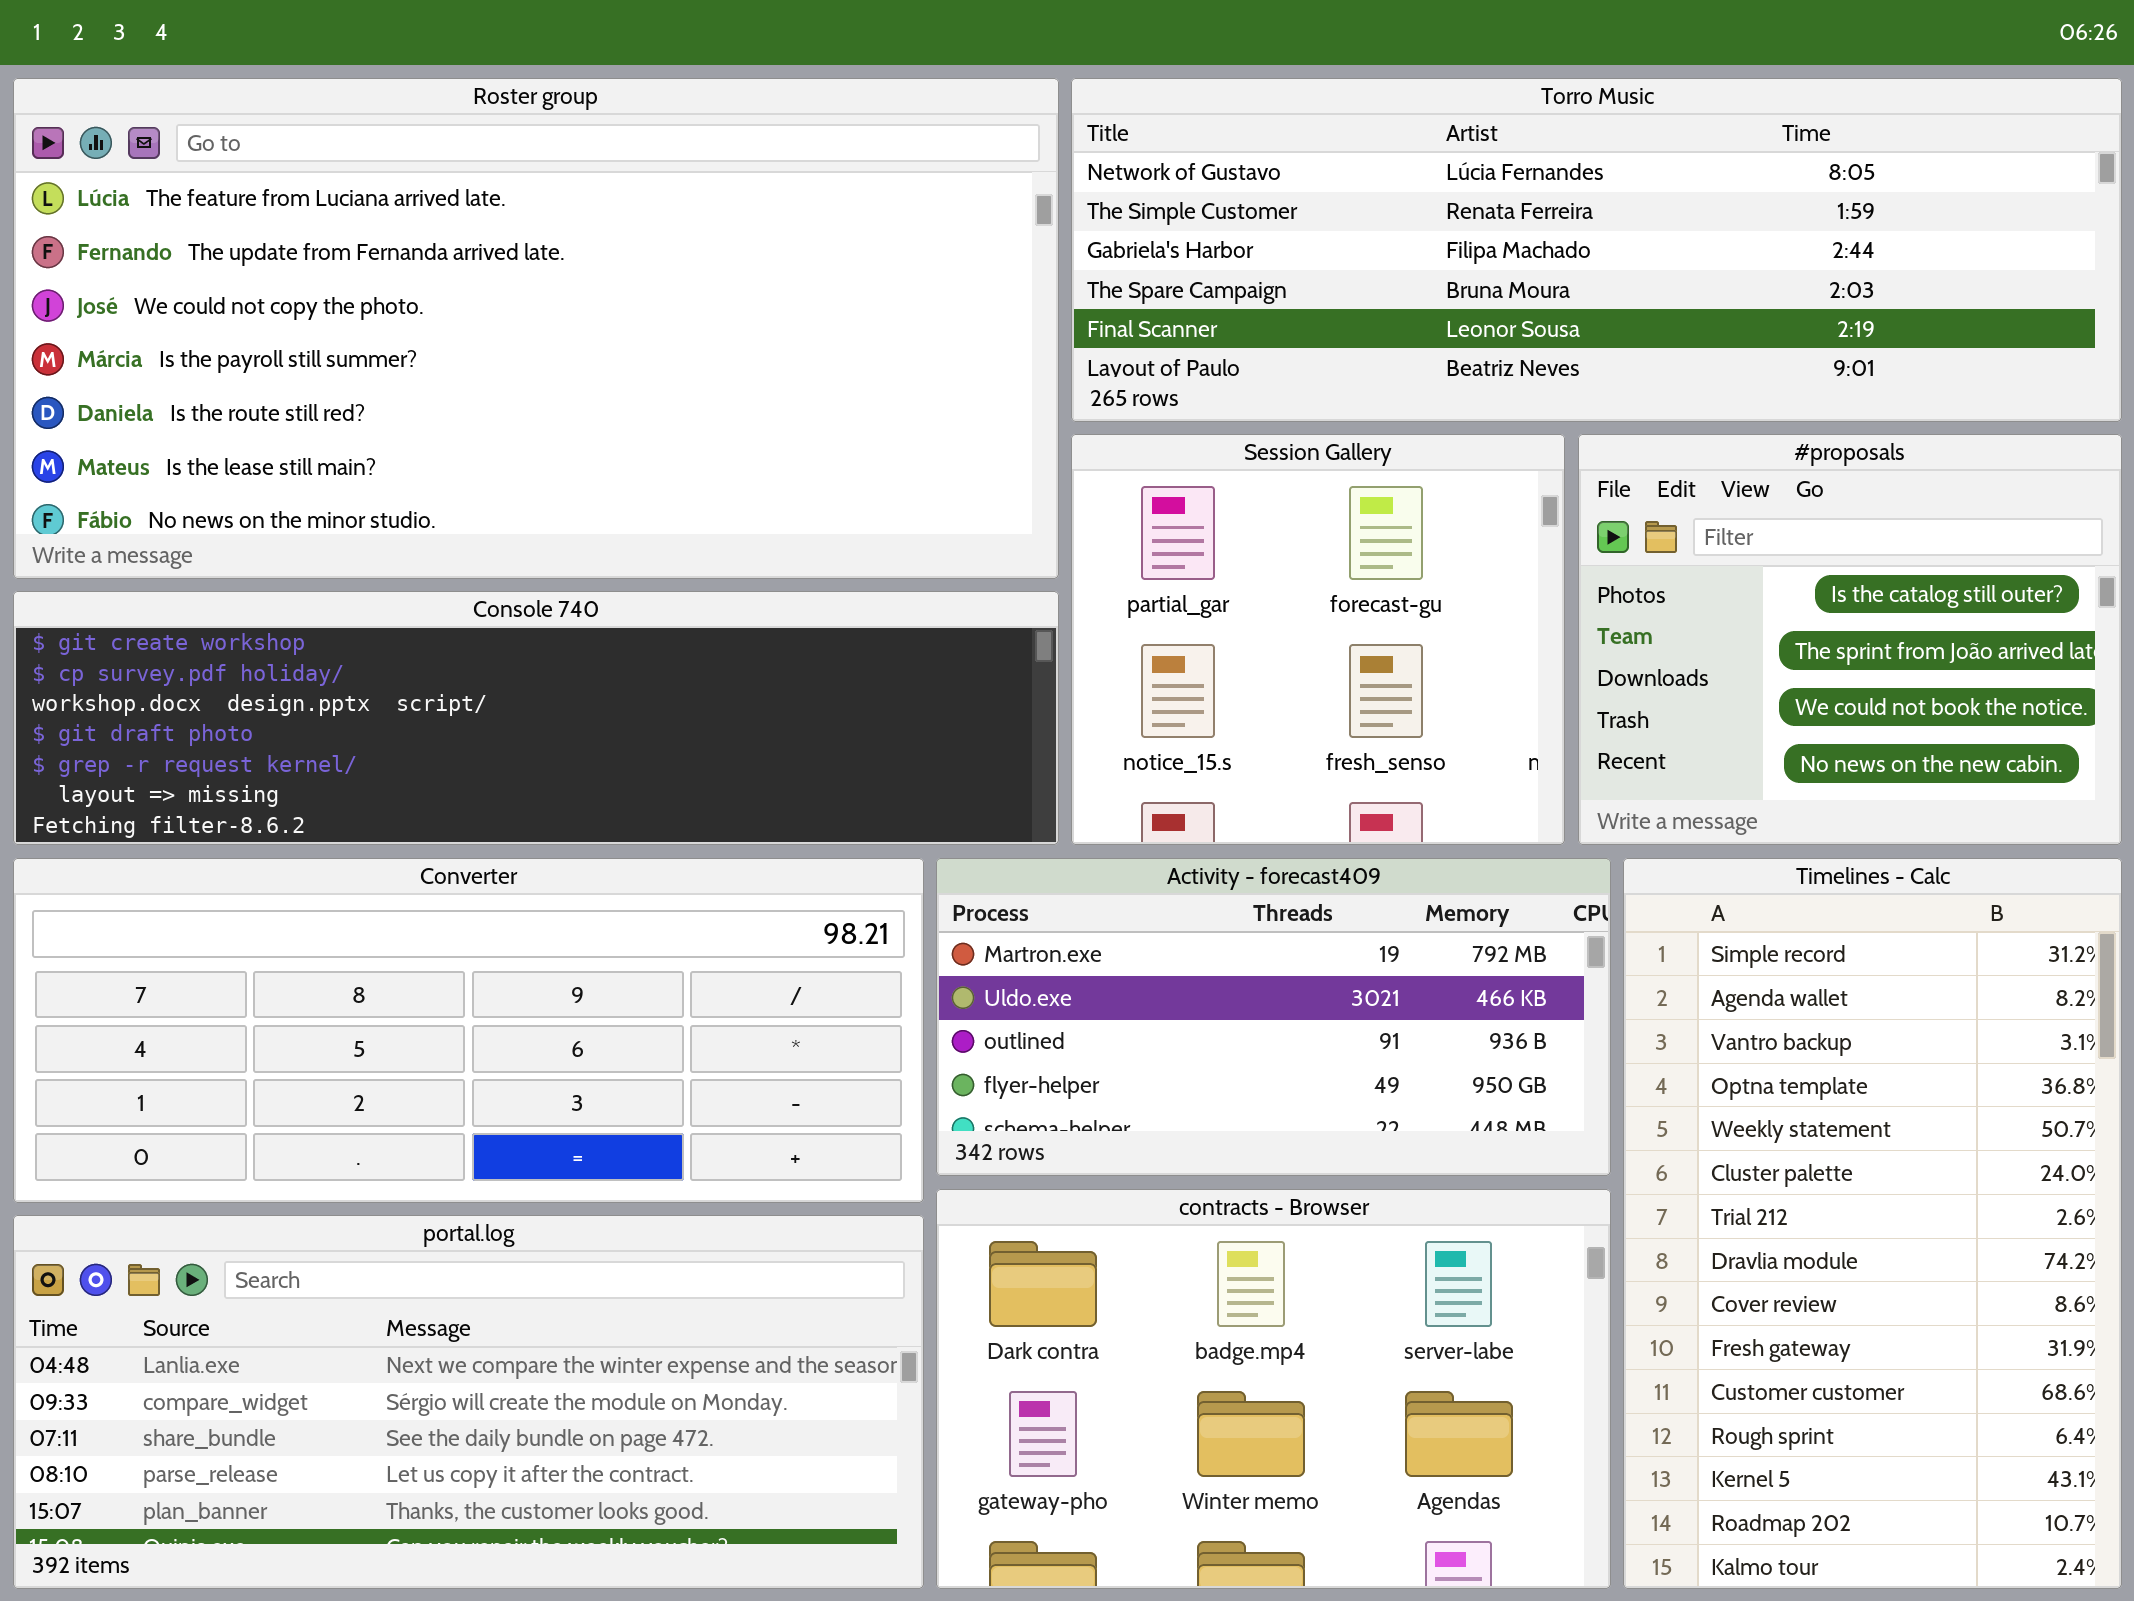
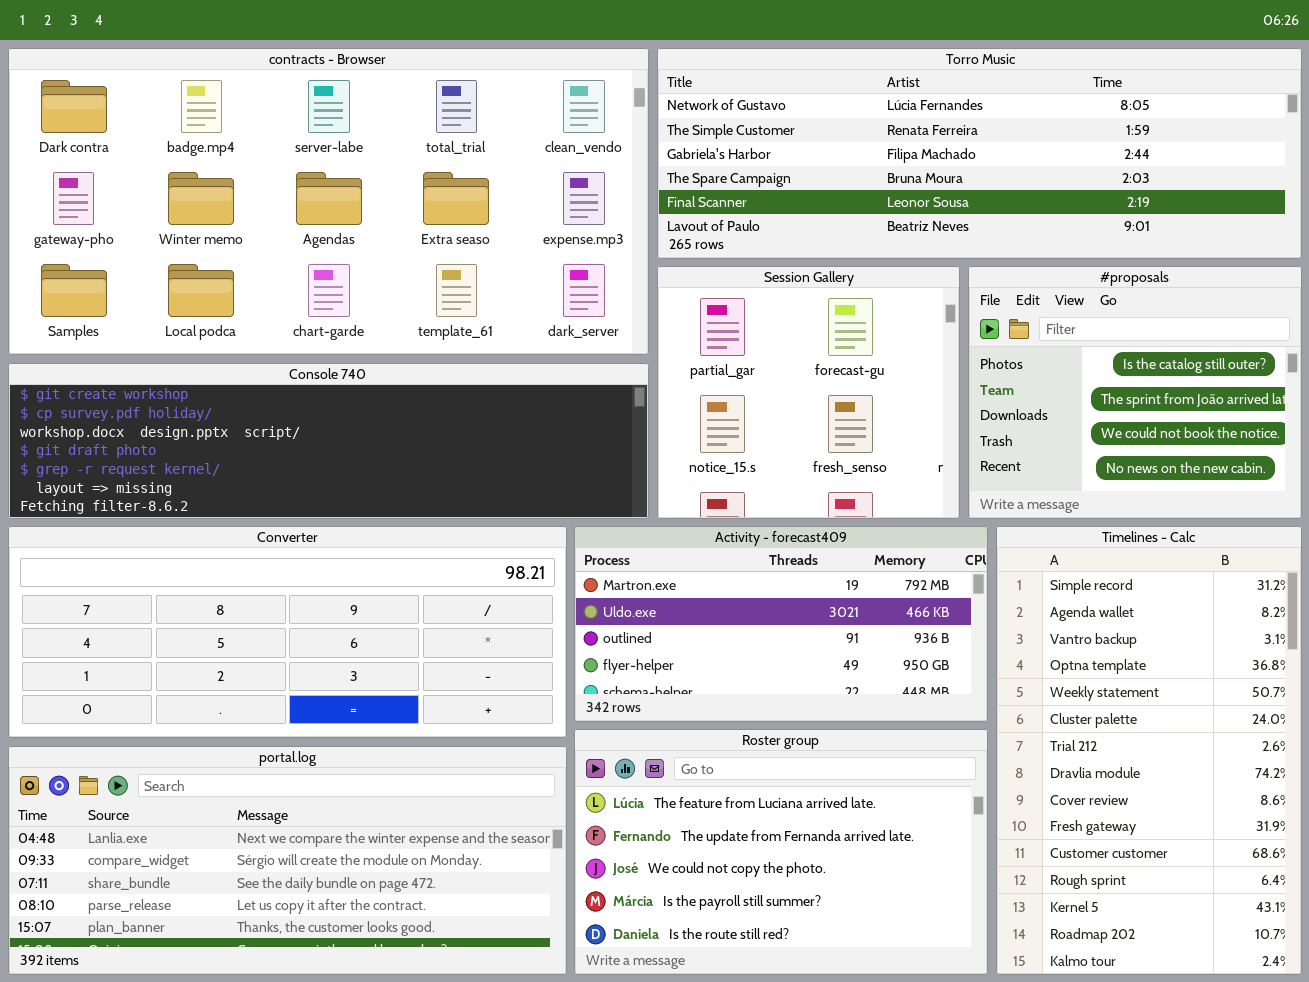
Roster group: [13,78,1059,579] -> [574,729,988,975], moved, resized
contracts - Browser: [936,1189,1611,1589] -> [8,48,649,355], moved, resized

